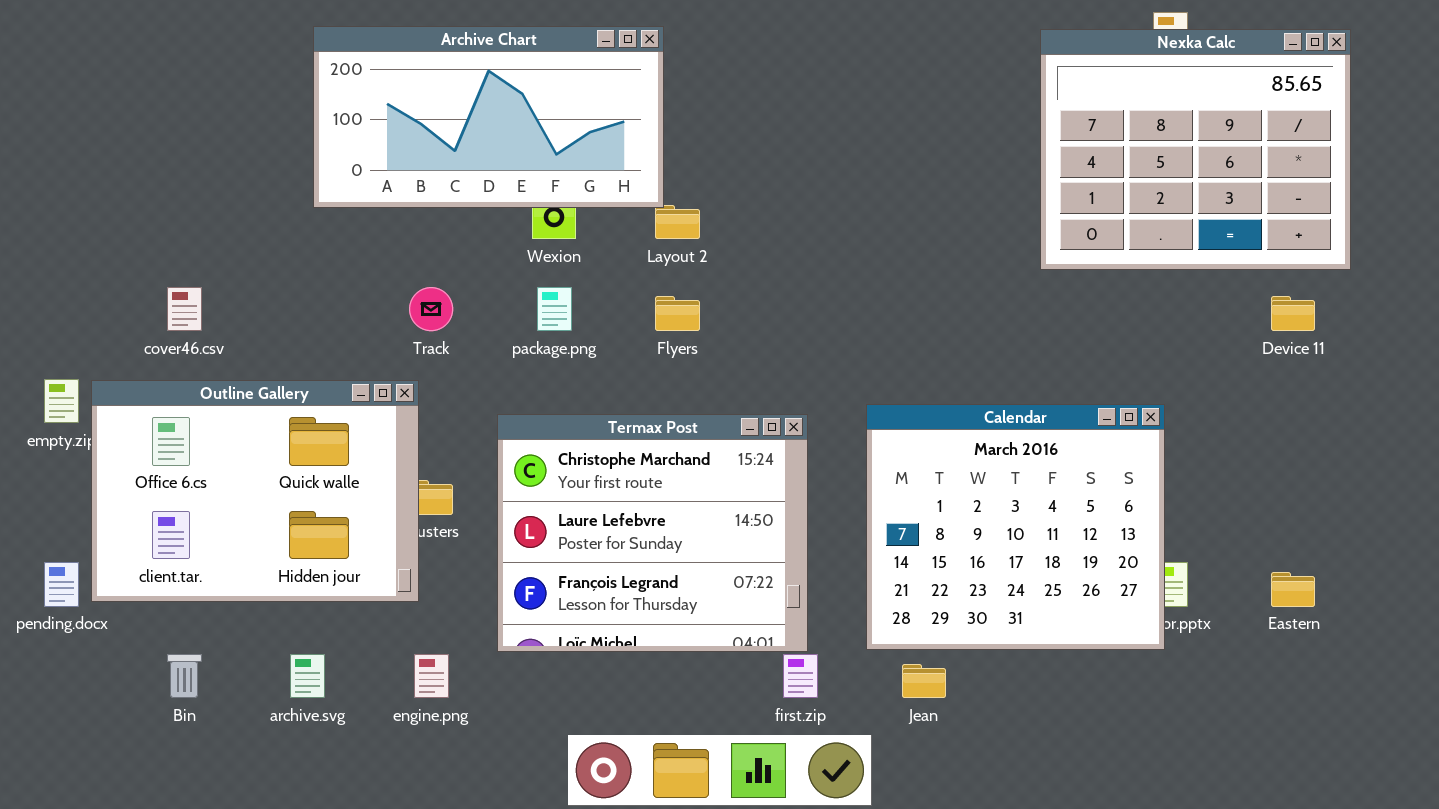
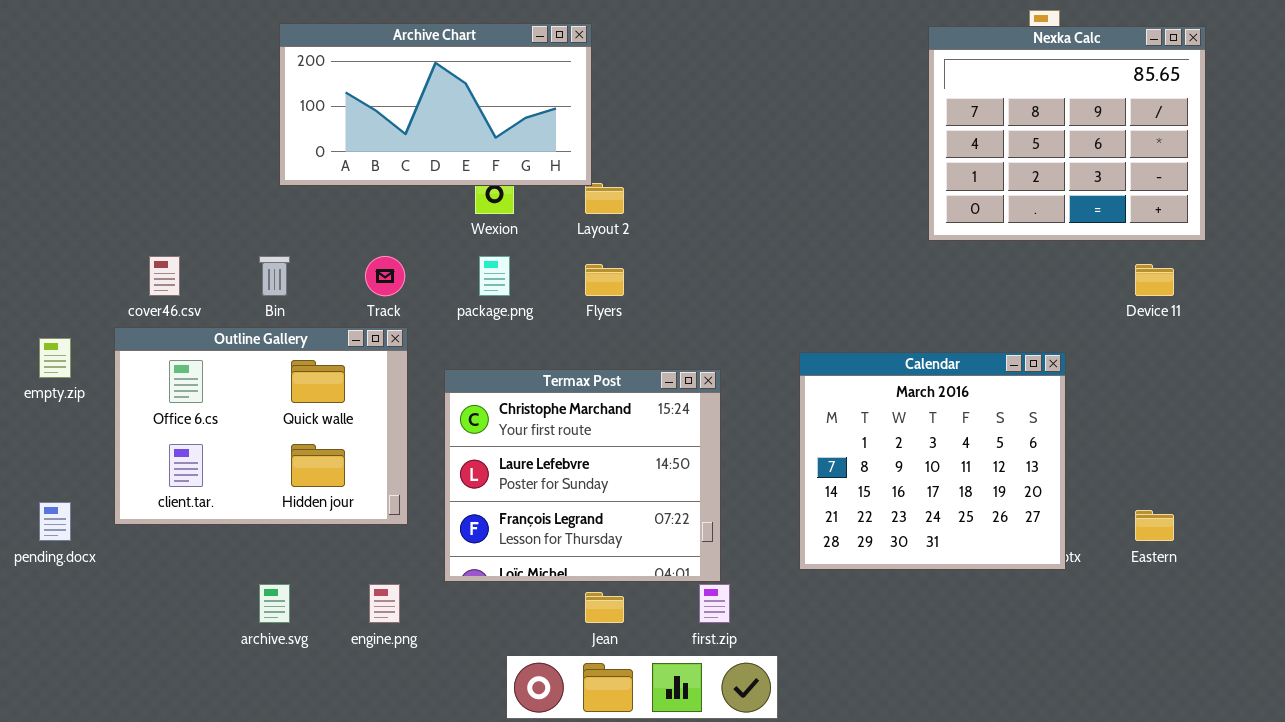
Outline Gallery: [91,380,419,602] -> [114,327,408,525], moved
Calendar: [866,404,1165,650] -> [799,352,1066,570], moved
Bin: [167,654,202,698] -> [259,256,290,296], moved
Jean: [902,664,946,698] -> [585,592,624,623], moved

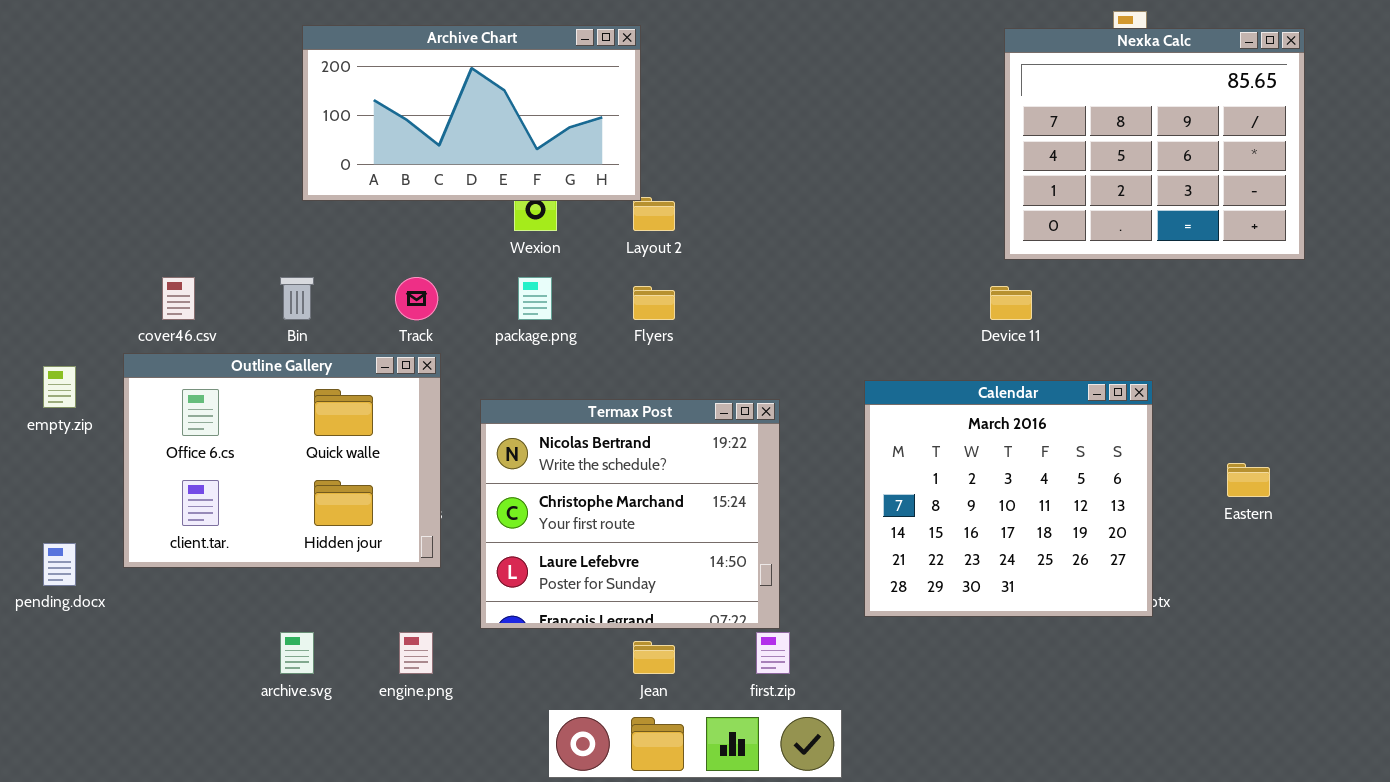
Device 11: [1135,264,1174,296] -> [990,286,1032,320], moved
Termax Post: [444,369,721,582] -> [480,399,780,629], scrolled up 1 row
Eastern: [1135,510,1174,541] -> [1227,463,1270,497], moved

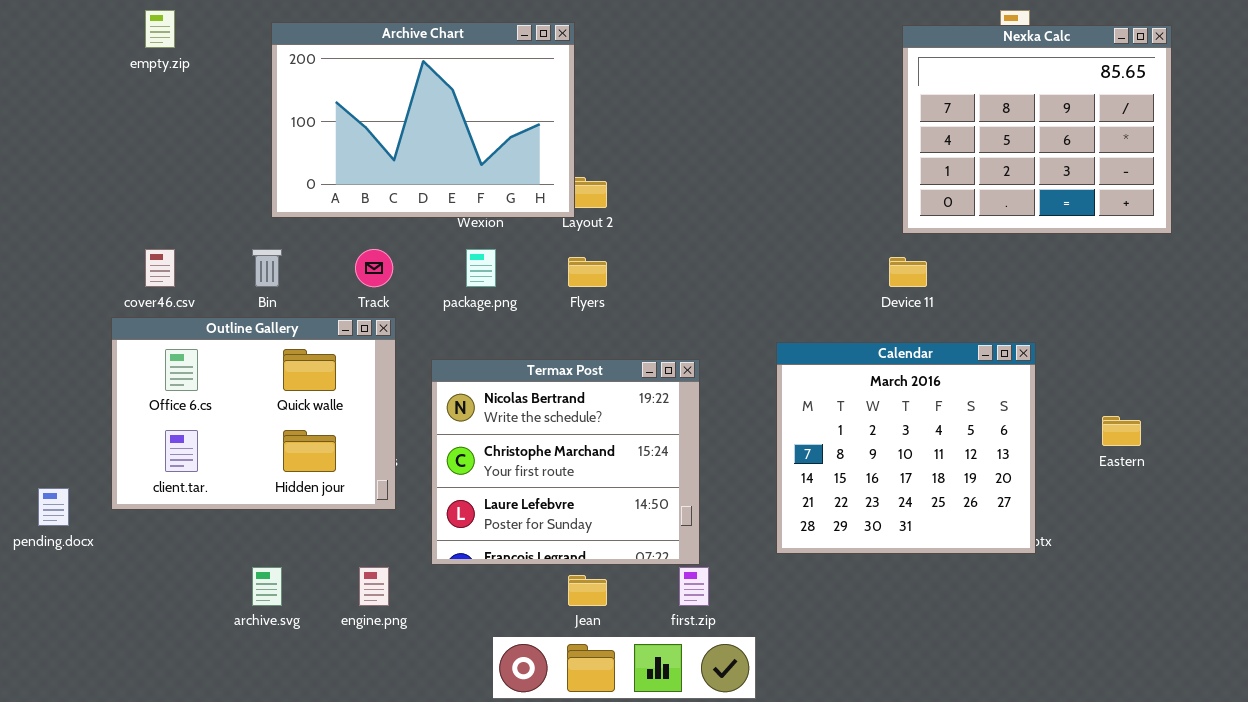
Archive Chart: [302,25,641,201] -> [271,22,575,218], resized
empty.zip: [43,366,76,408] -> [145,10,175,48], moved

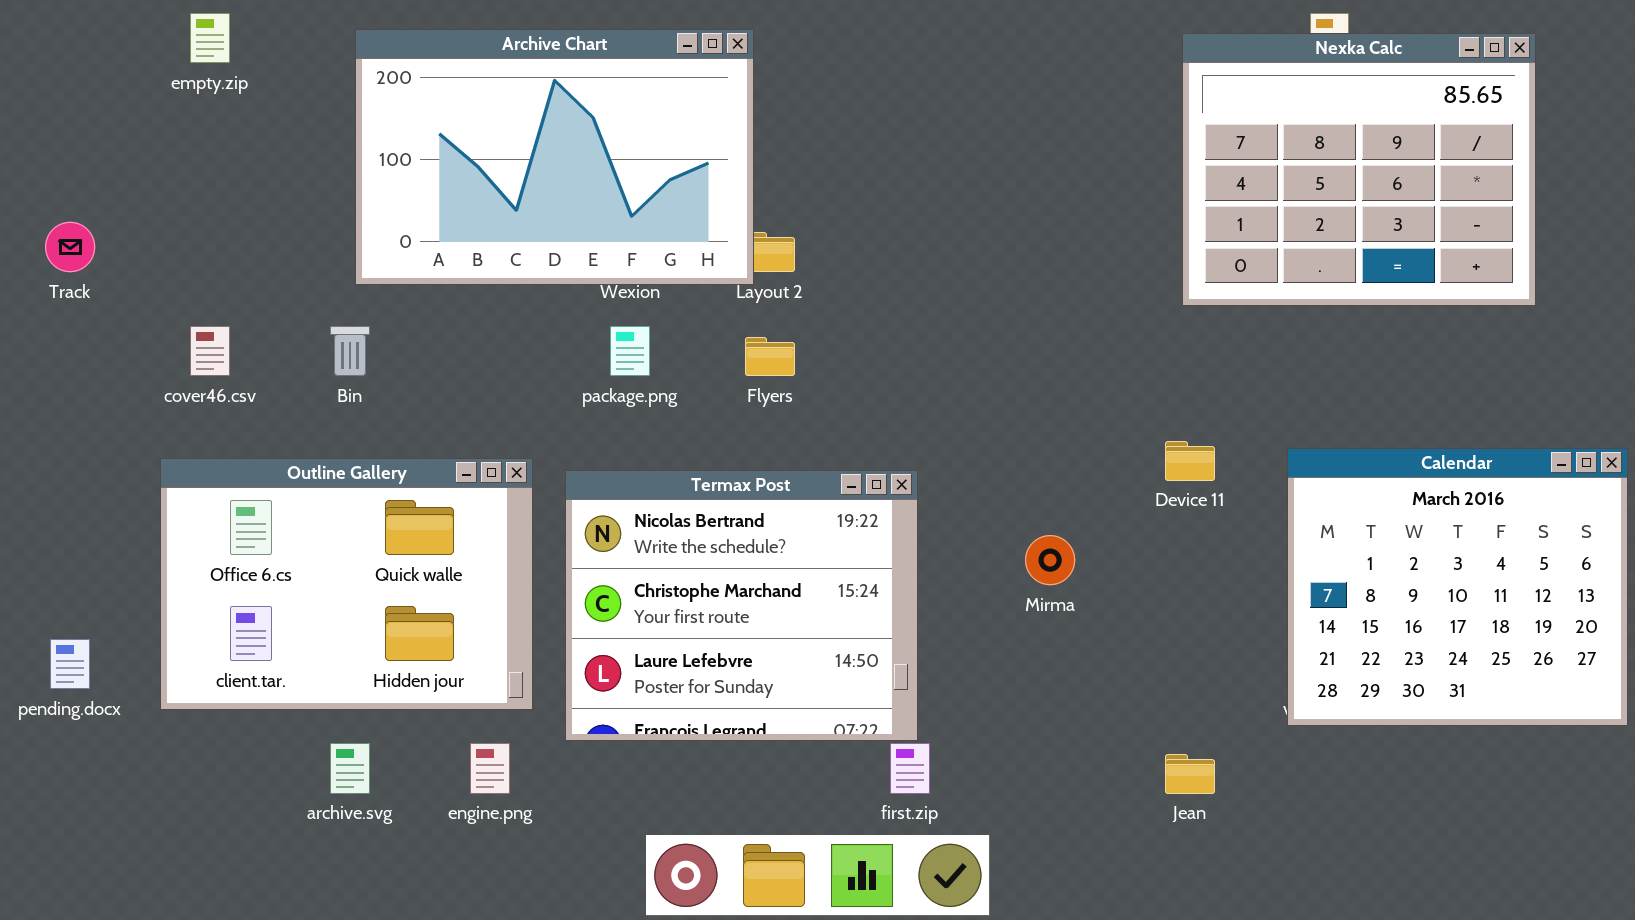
Track: [355,249,393,287] -> [45,222,95,272], moved
Device 11: [889,257,927,287] -> [1165,441,1215,481], moved
Outline Gallery: [111,317,396,510] -> [160,458,533,710], moved
Calendar: [776,342,1036,554] -> [1287,448,1628,726], moved
Jean: [568,575,607,606] -> [1165,754,1215,794], moved

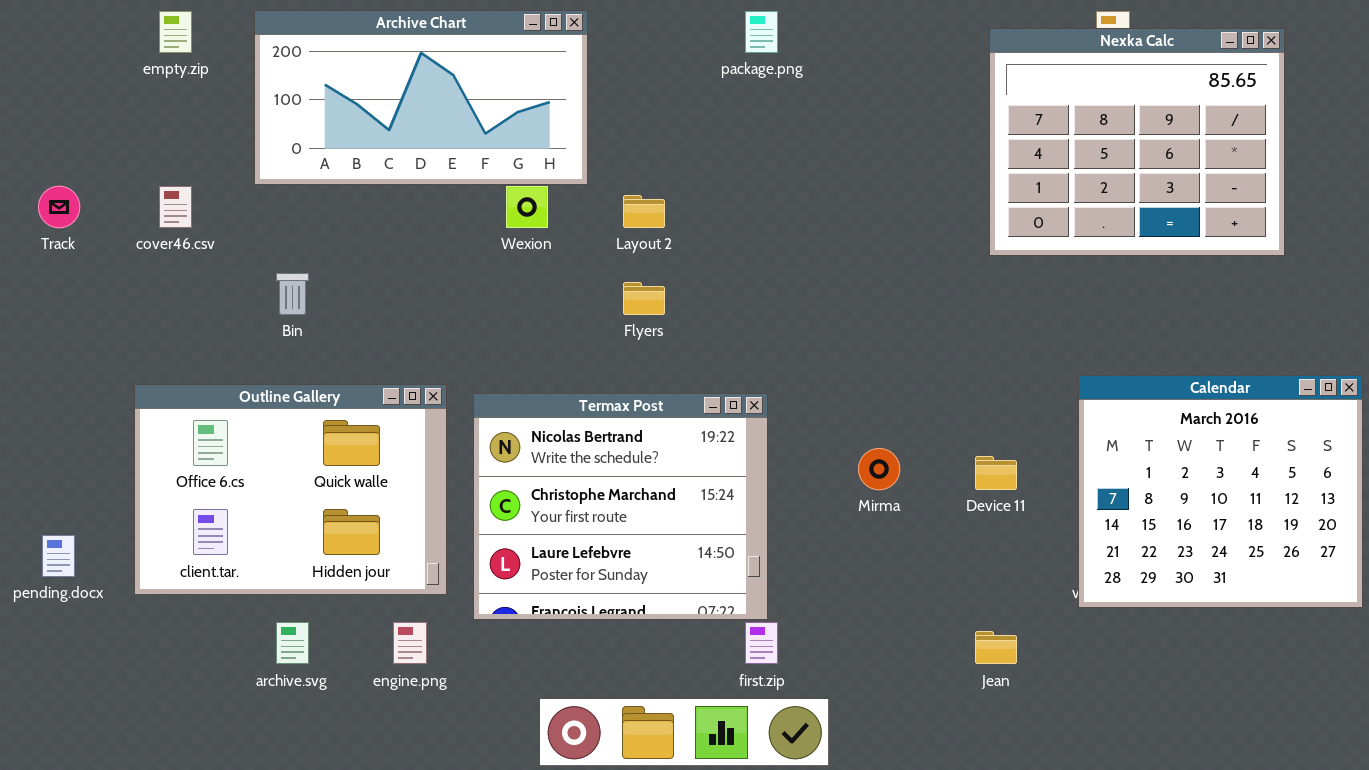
Archive Chart: [355,29,754,285] -> [254,10,588,185], moved, resized
cover46.csv: [190,326,230,376] -> [159,186,192,228], moved
package.png: [610,326,650,376] -> [745,11,778,53], moved
Device 11: [1165,441,1215,481] -> [975,456,1017,490], moved

